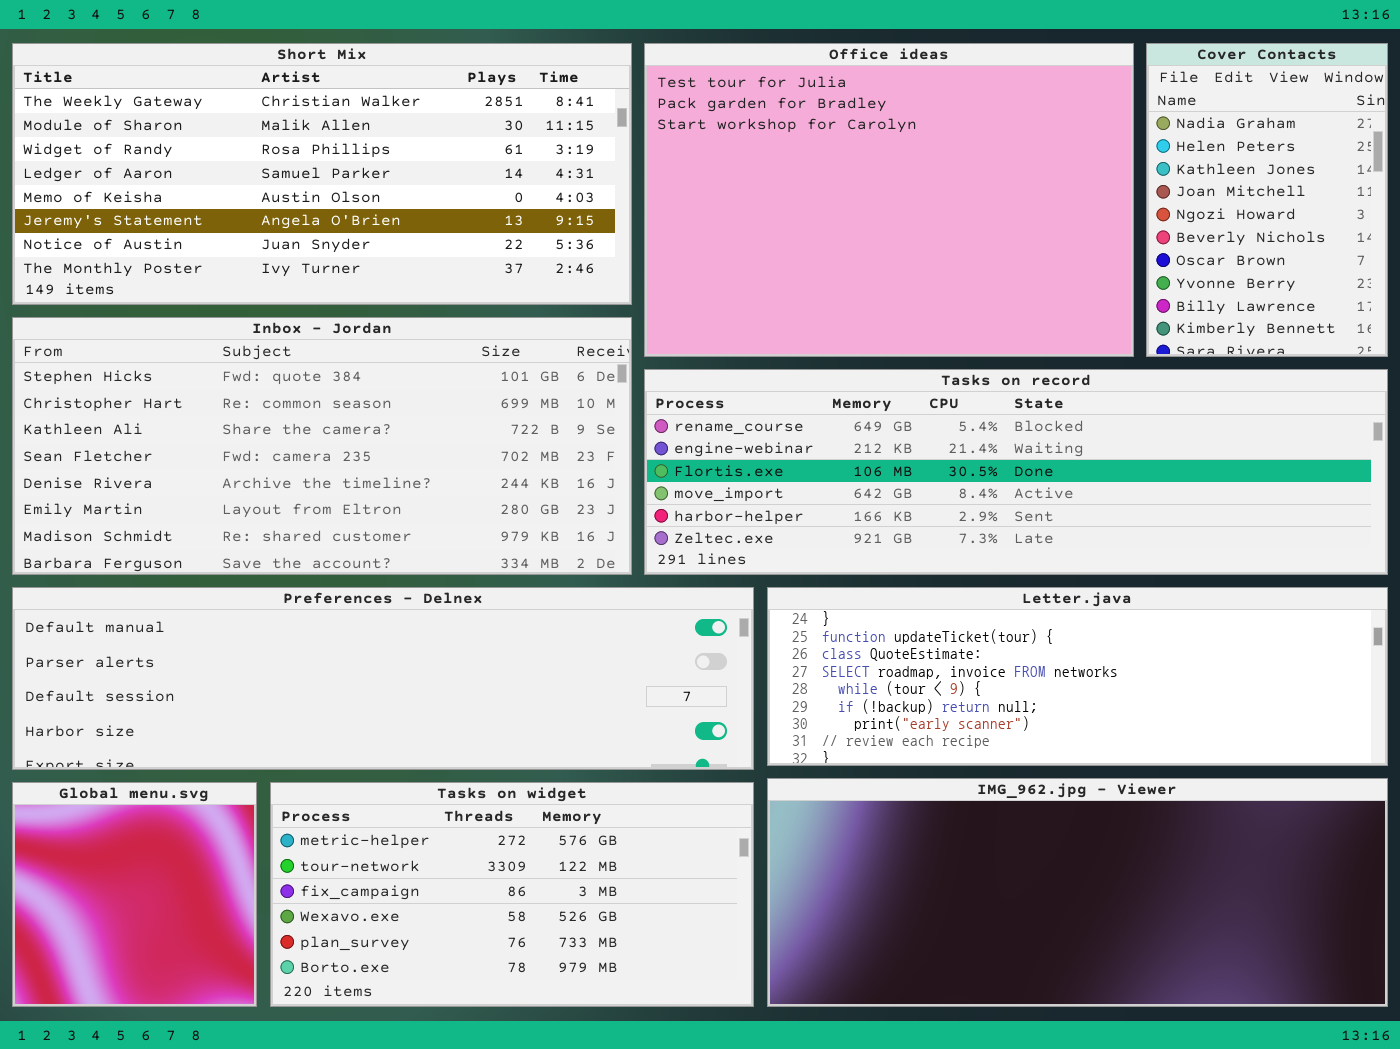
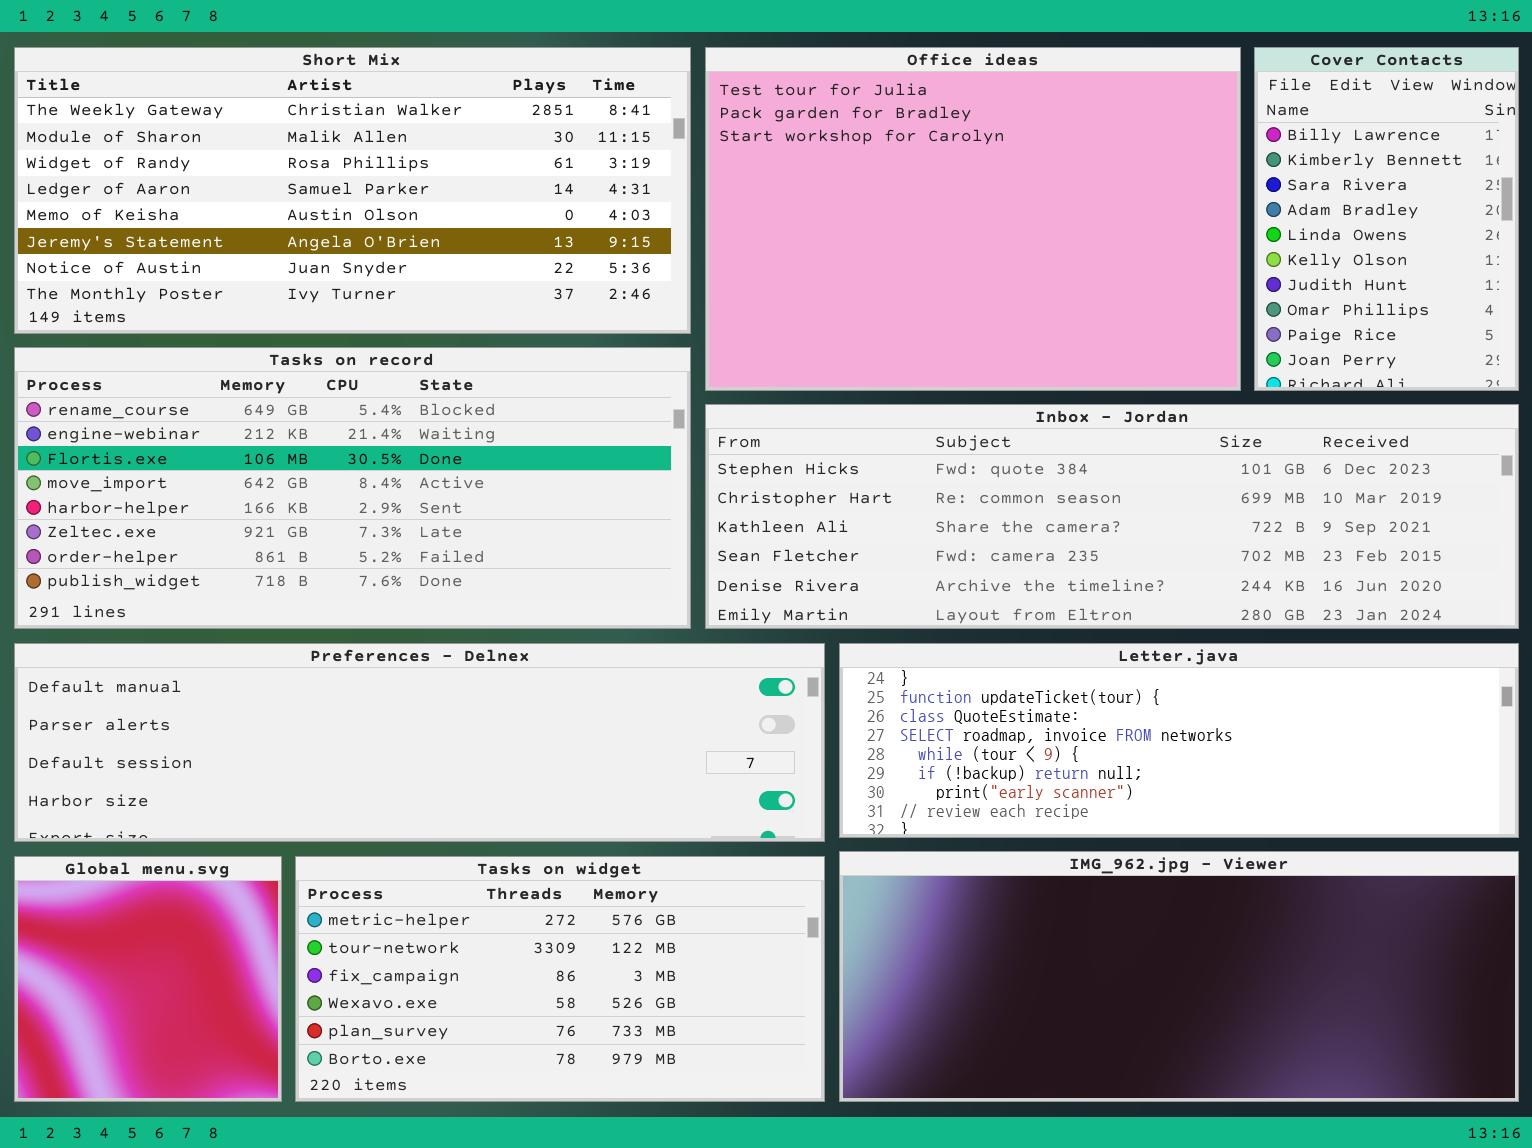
Cover Contacts: [1146,43,1388,357] -> [1254,47,1519,391], scrolled down 8 rows
Inbox - Jordan: [12,317,632,575] -> [705,404,1519,629], moved, resized
Tasks on record: [644,369,1388,575] -> [14,347,691,629], moved, resized

